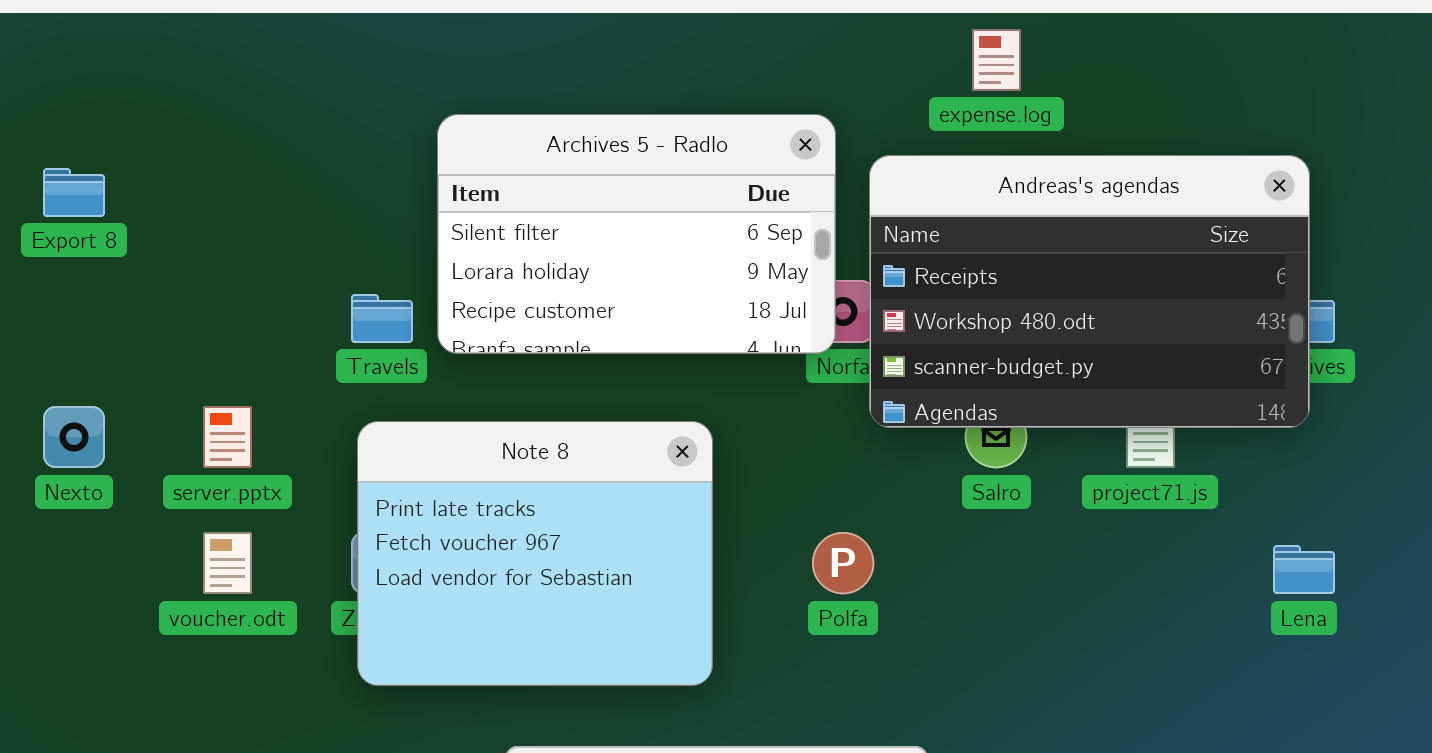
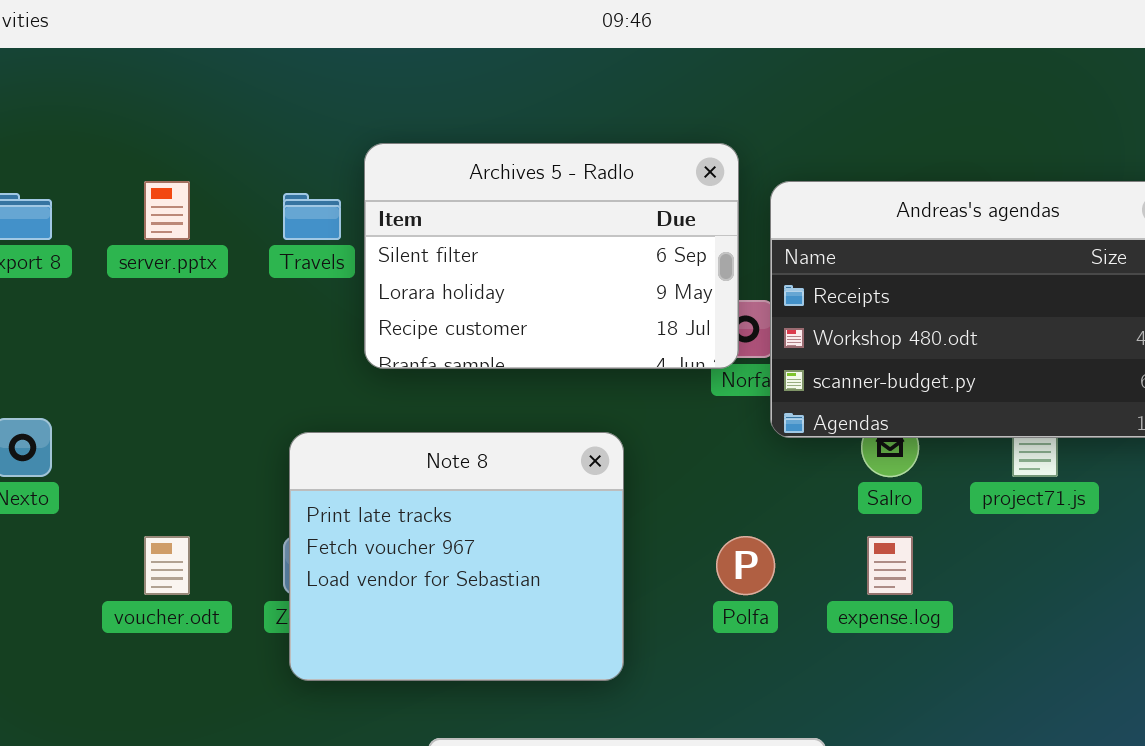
expense.log: [972,29,1021,91] -> [867,536,913,595], moved
Travels: [351,294,413,343] -> [283,193,341,240], moved
server.pptx: [203,406,252,468] -> [144,181,190,240], moved

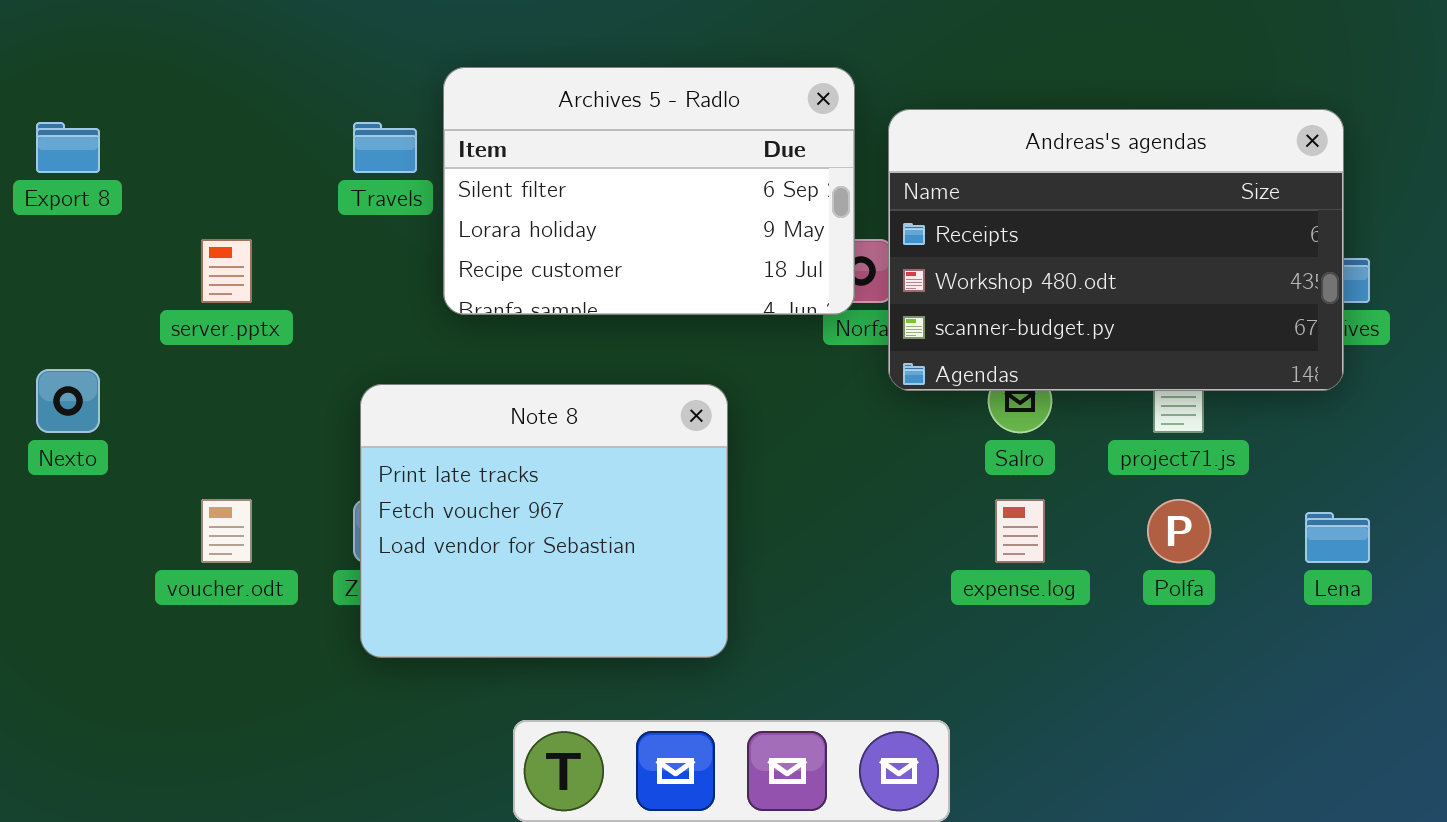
server.pptx: [144,181,190,240] -> [201,239,252,303], moved
Polfa: [716,536,775,595] -> [1147,499,1211,563], moved

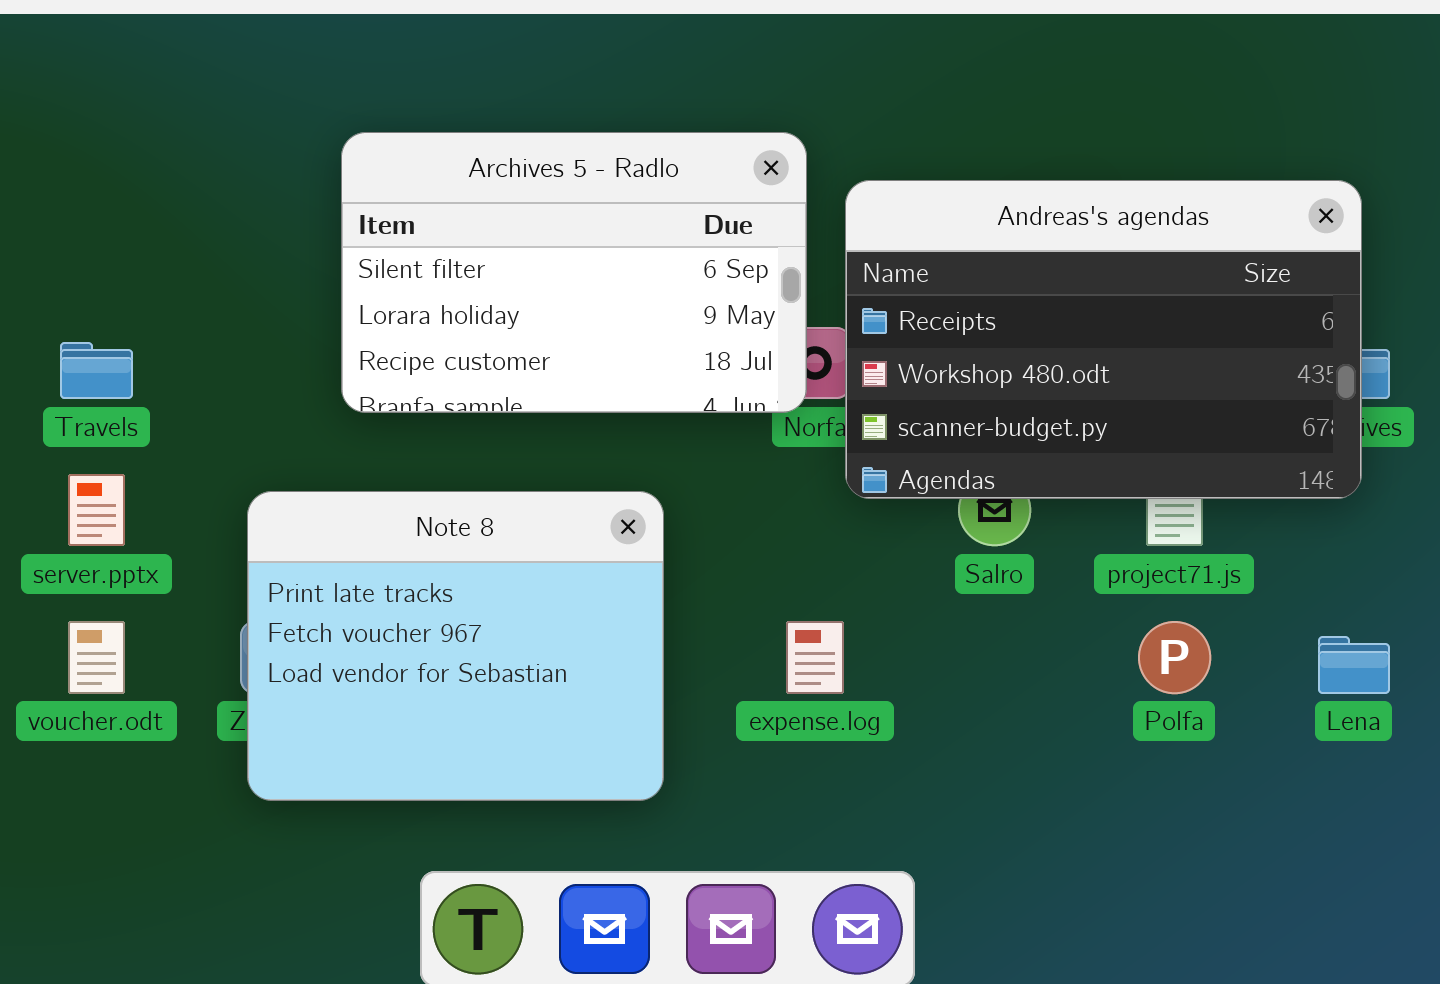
Travels: [353,122,417,173] -> [60,342,133,399], moved
server.pptx: [201,239,252,303] -> [68,474,125,546], moved
expense.log: [995,499,1045,563] -> [786,621,844,694], moved

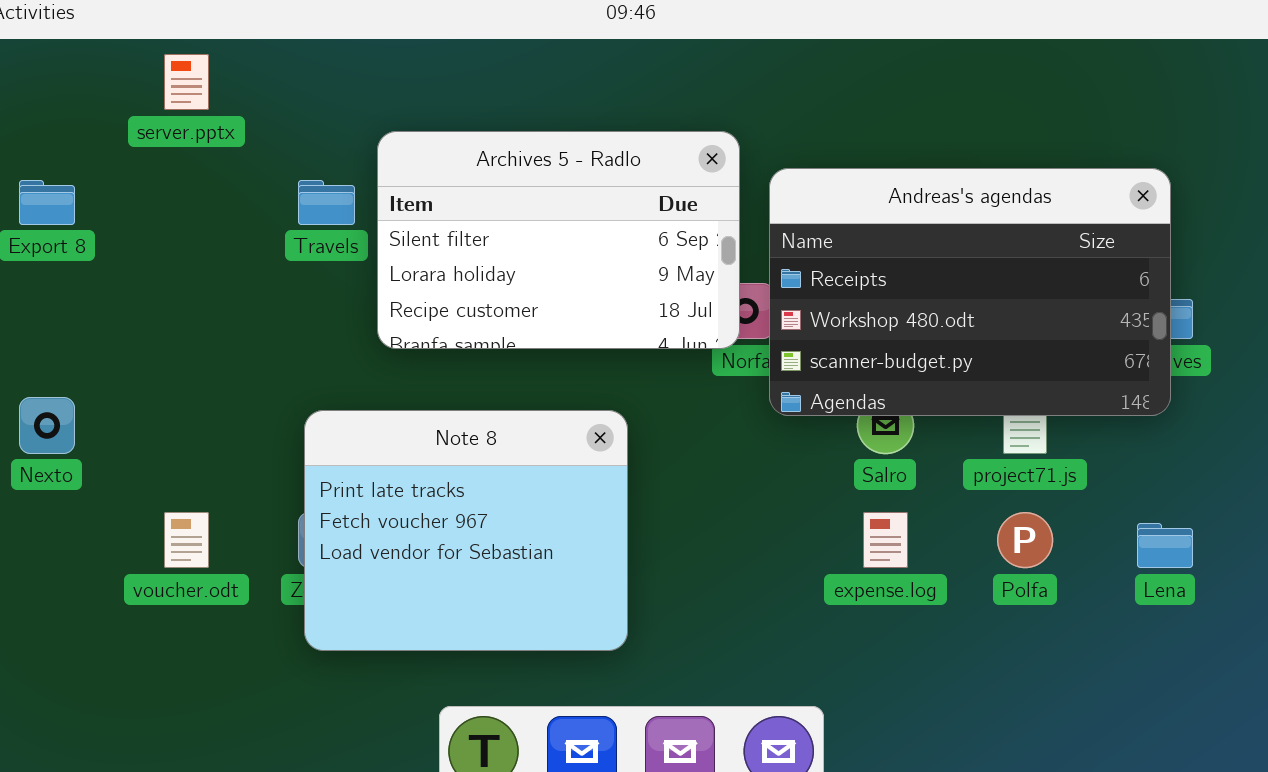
Travels: [60,342,133,399] -> [298,180,355,225], moved
server.pptx: [68,474,125,546] -> [164,54,209,110], moved
expense.log: [786,621,844,694] -> [863,512,908,568], moved

